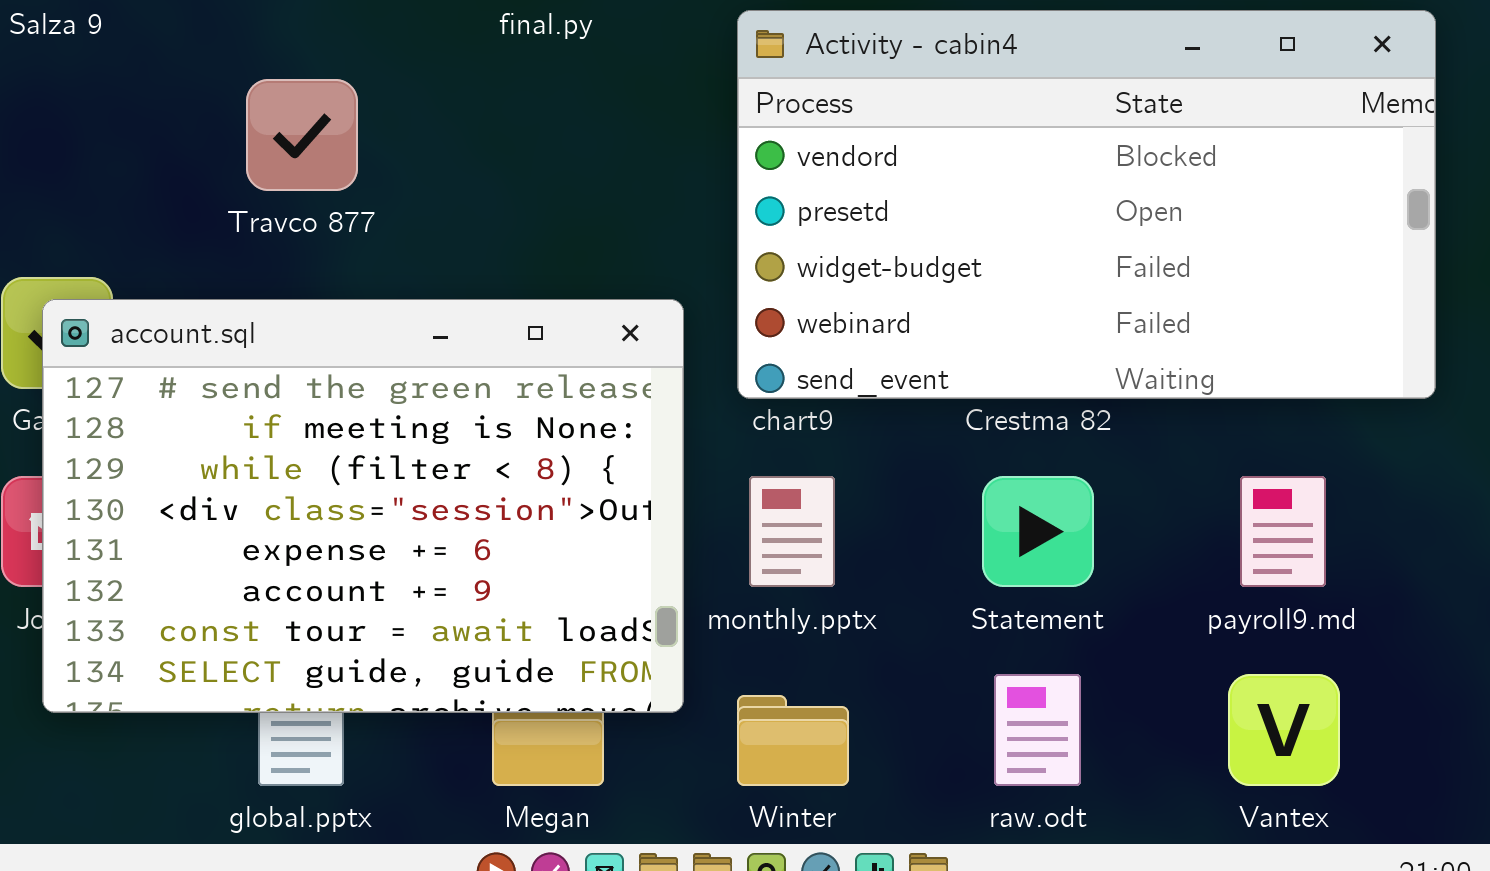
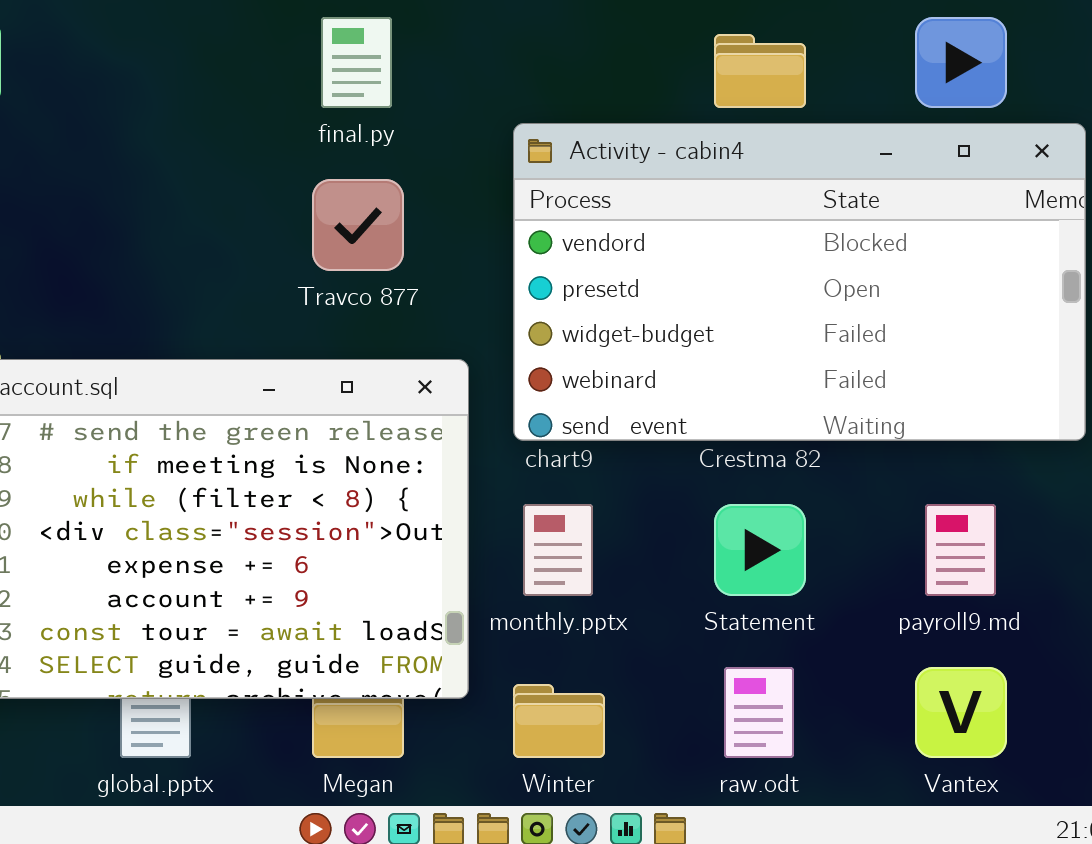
Travco 877: [246,79,358,191] -> [312,179,404,271], moved

